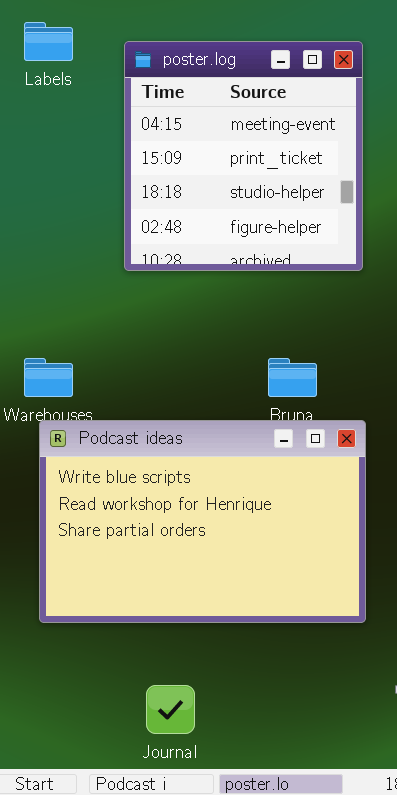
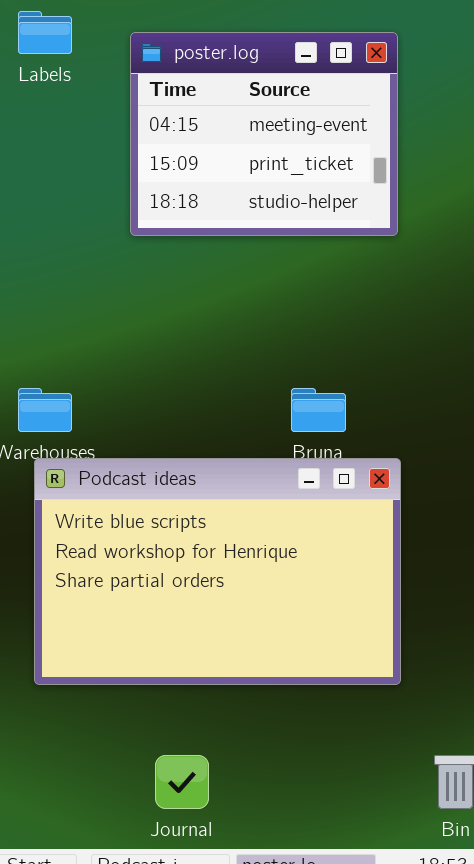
poster.log: [124,41,363,271] -> [130,32,398,236], resized

